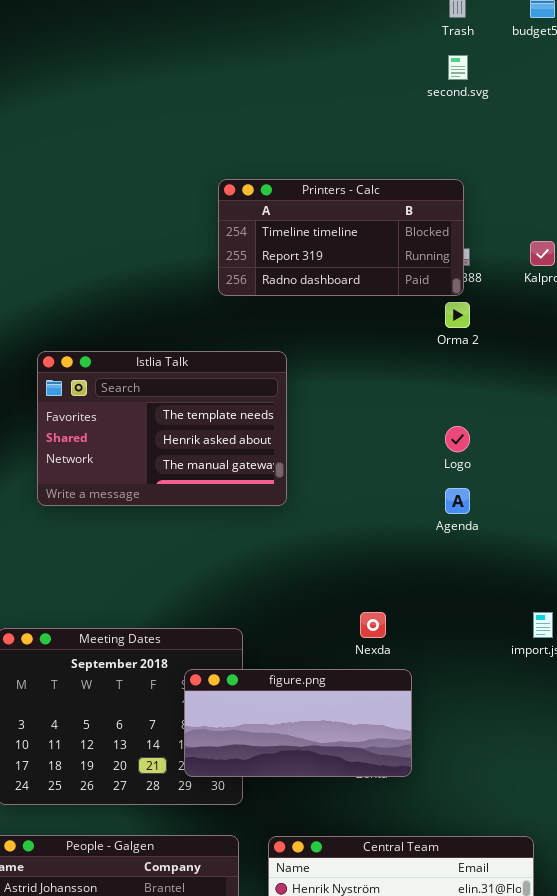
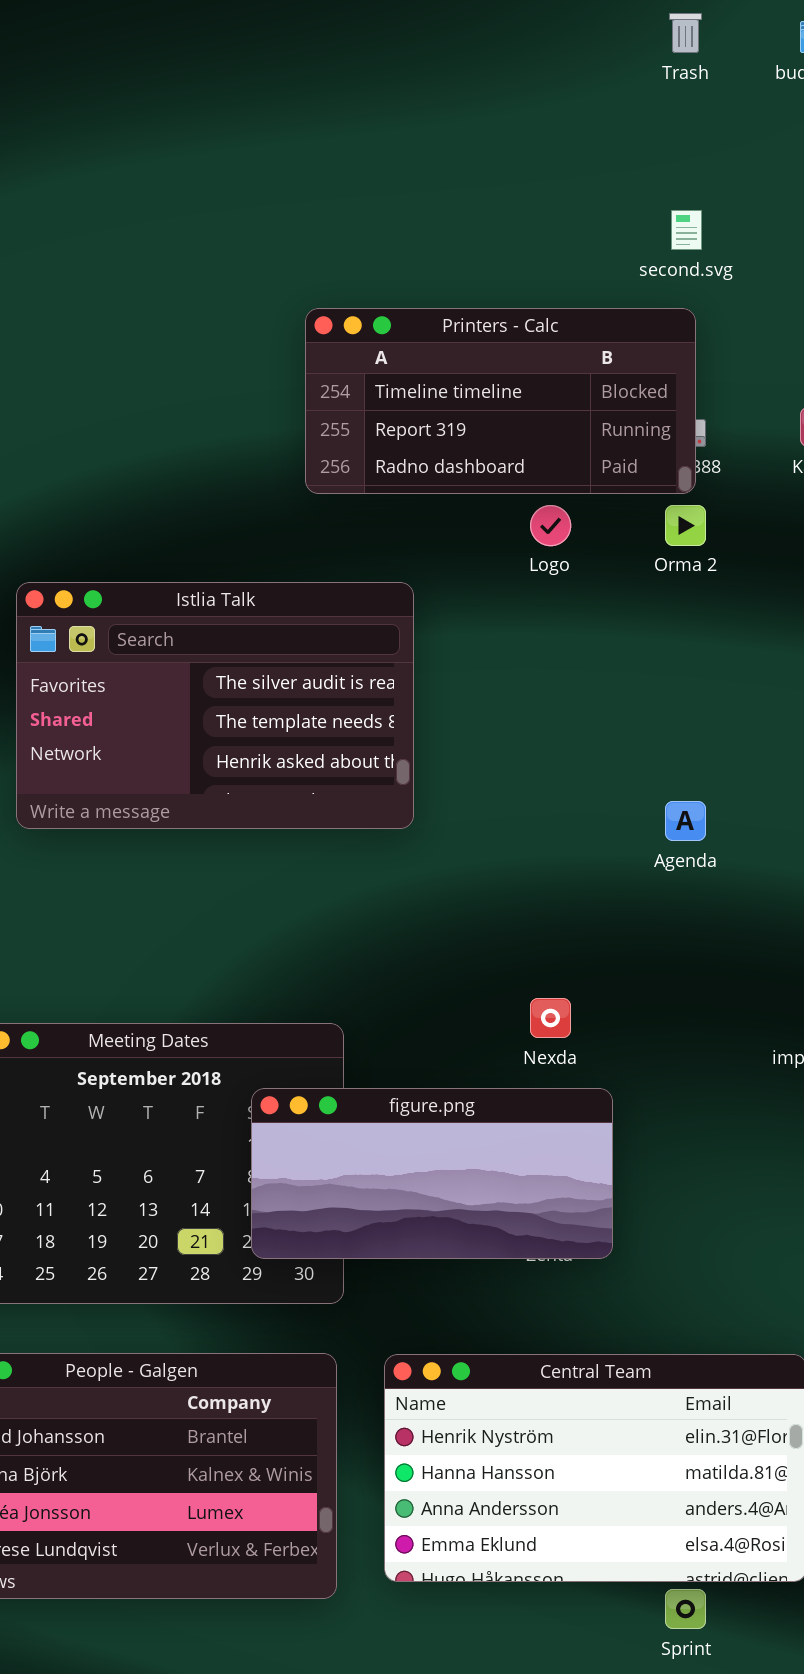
second.svg: [448,55,468,80] -> [671,210,702,250], moved
Istlia Talk: [37,351,287,506] -> [16,582,414,829], scrolled up 1 row
Logo: [445,426,470,452] -> [530,505,571,546], moved

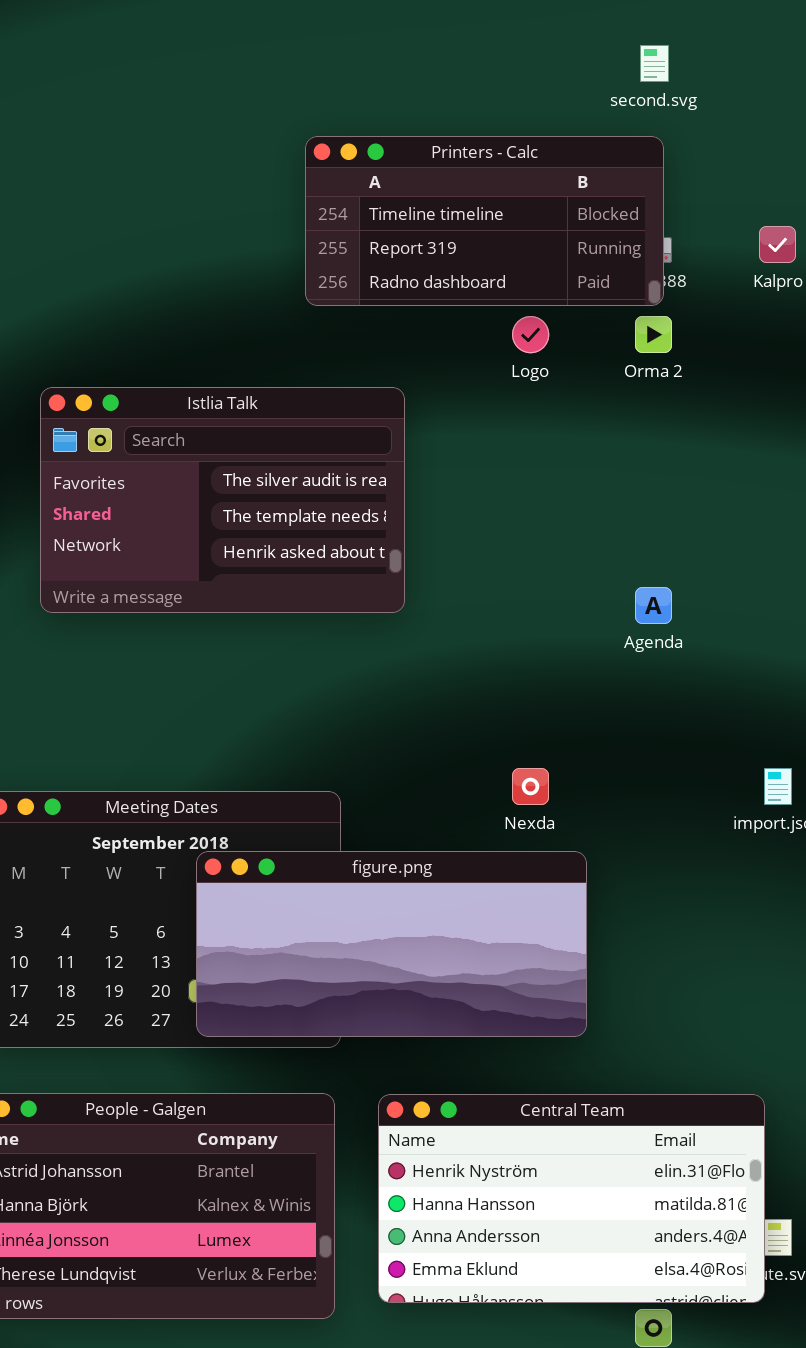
figure.png: [251,1088,613,1259] -> [196,851,587,1037], resized

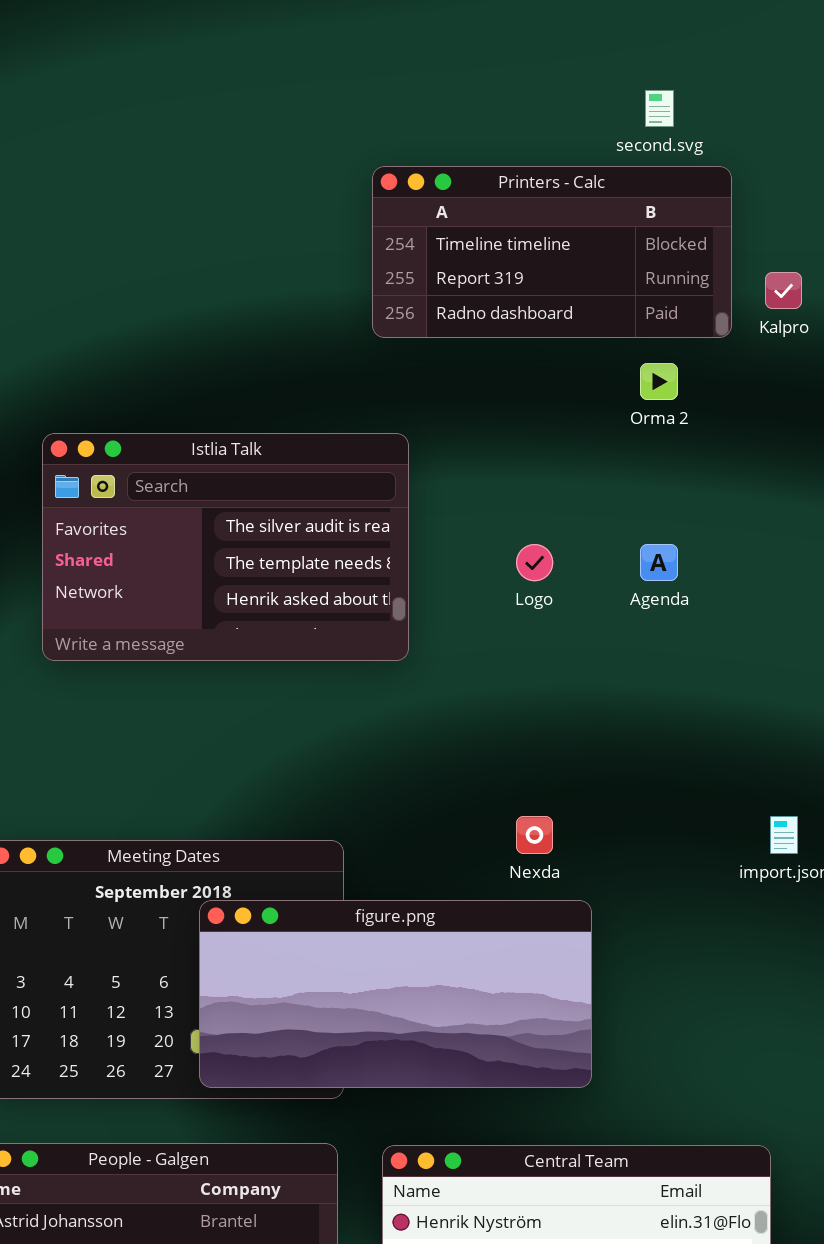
Printers - Calc: [305,136,664,306] -> [372,166,732,338], moved
Logo: [512,316,549,353] -> [516,544,553,581], moved
Agenda: [635,587,672,624] -> [640,544,678,581], moved

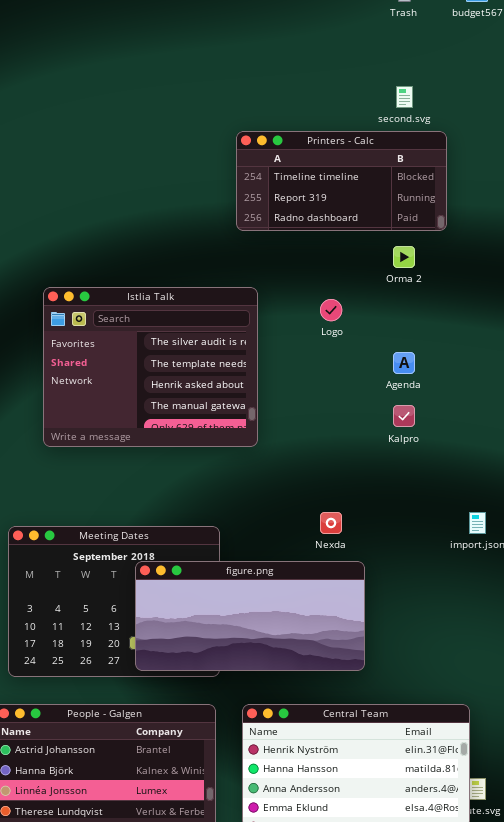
Kalpro: [765,272,802,309] -> [393,405,415,427], moved
Istlia Talk: [42,433,409,661] -> [43,287,258,447], resized
Logo: [516,544,553,581] -> [320,299,342,321], moved

